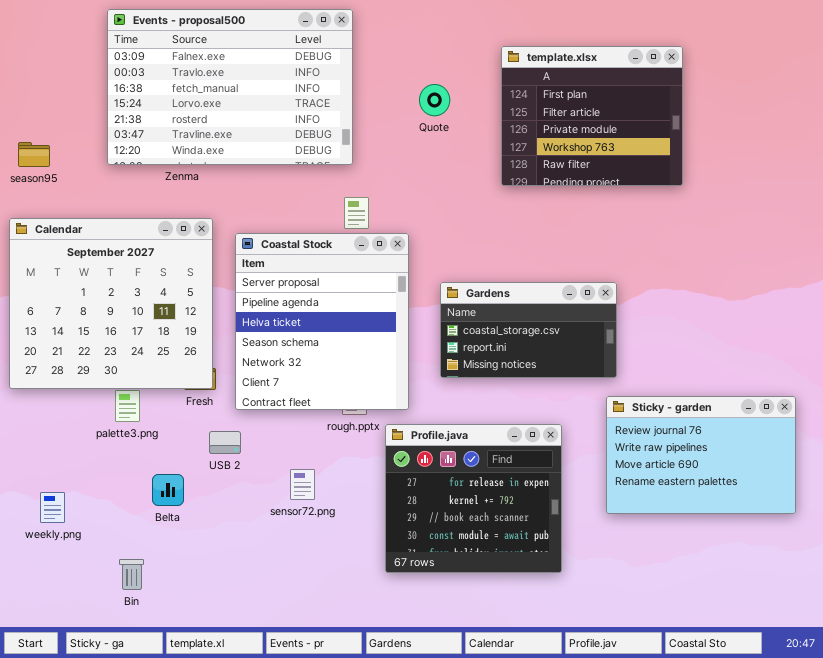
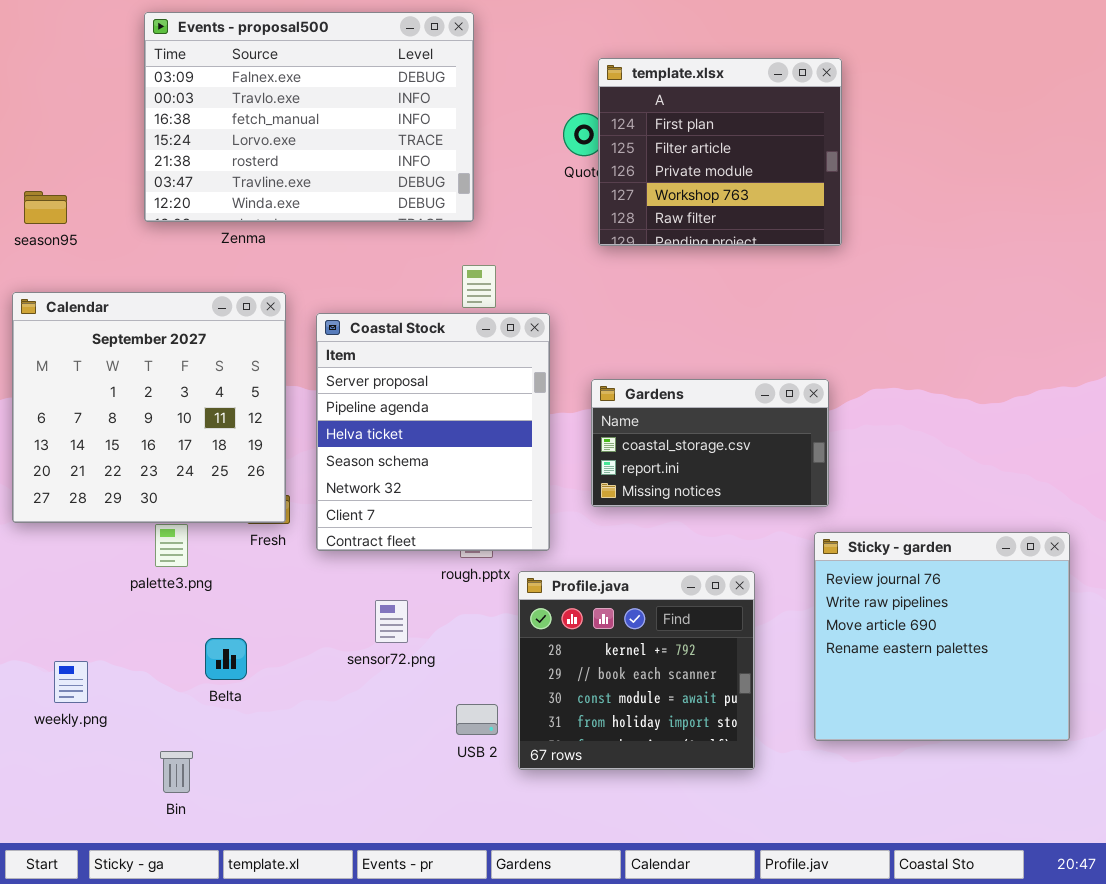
template.xlsx: [501,46,683,186] -> [598,58,842,246], moved
Sticky - garden: [606,396,796,514] -> [814,532,1070,741], resized
Profile.java: [385,424,562,573] -> [518,571,755,770], scrolled down 1 row
USB 2: [209,431,241,454] -> [456,704,498,735], moved
sensor72.png: [290,469,315,500] -> [375,600,408,643], moved

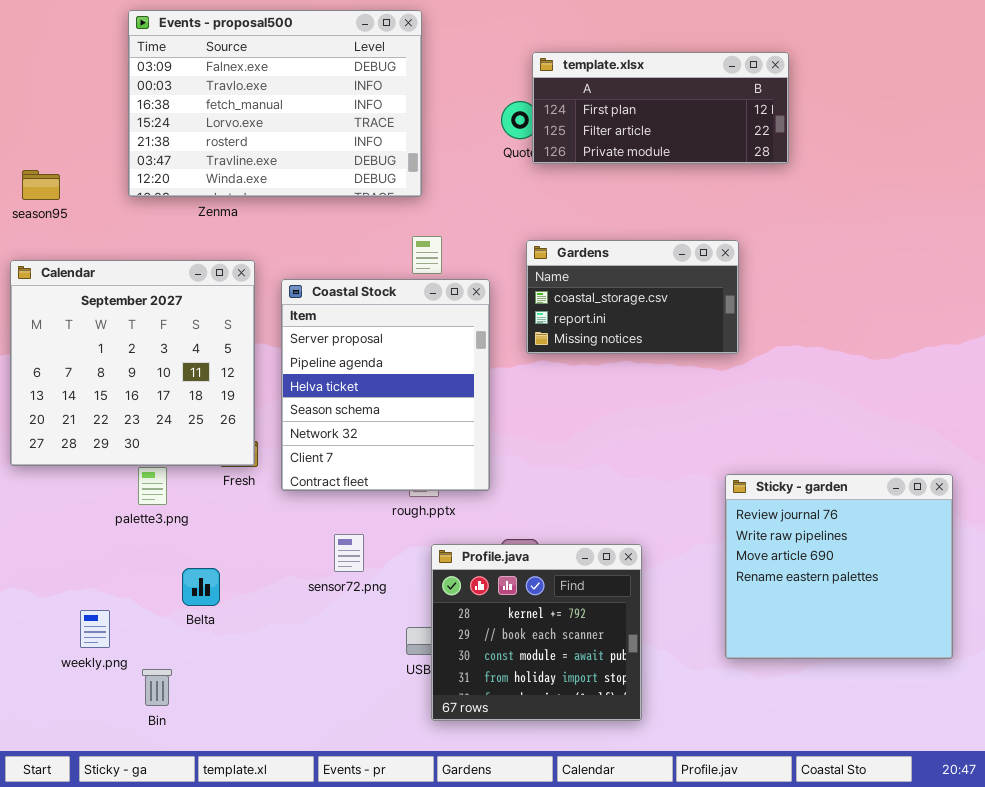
template.xlsx: [598,58,842,246] -> [532,52,789,164], resized
Gardens: [591,379,829,507] -> [526,240,739,354], moved
Profile.java: [518,571,755,770] -> [431,544,642,721], moved
weekly.png: [54,661,88,703] -> [80,610,110,648], moved

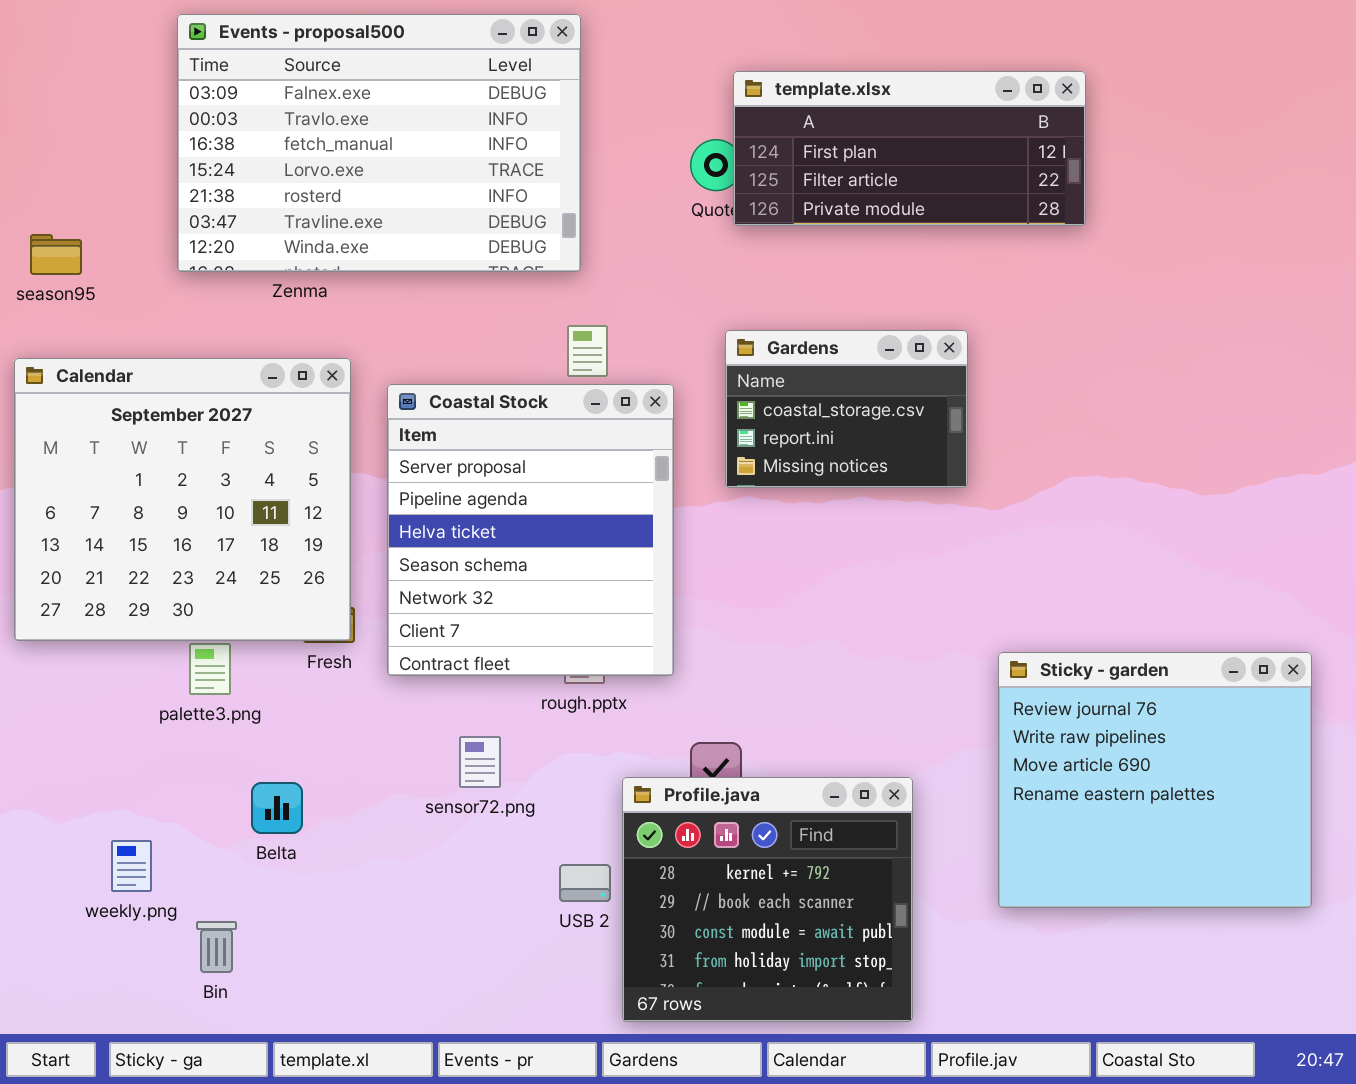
Gardens: [526,240,739,354] -> [725,330,968,488], resized
Profile.java: [431,544,642,721] -> [622,777,913,1022], moved

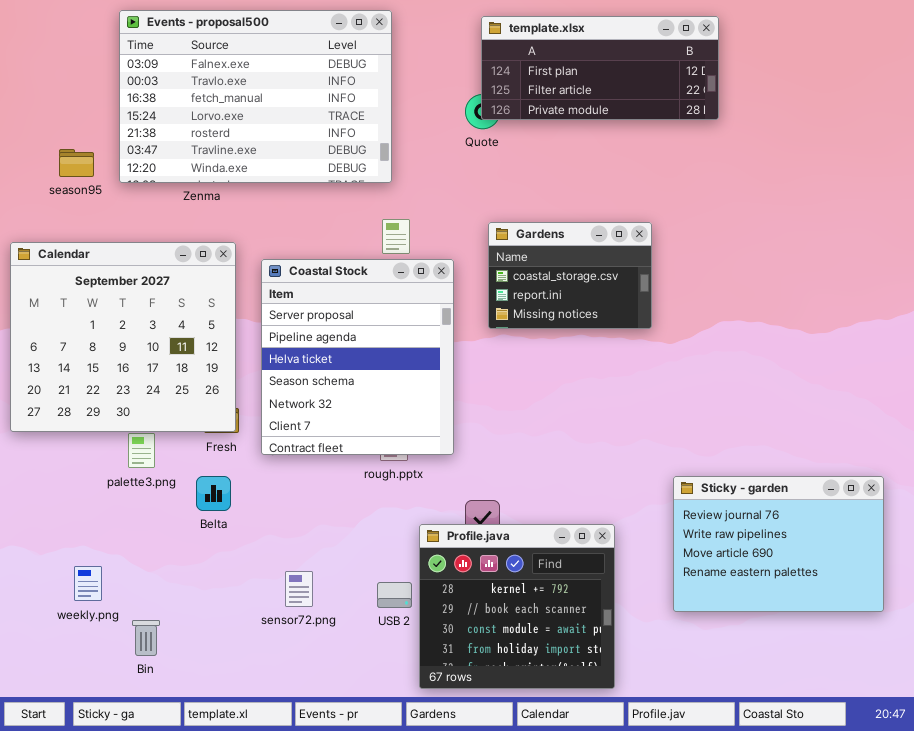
template.xlsx: [733,71,1086,226] -> [481,16,719,120], moved
season95: [30,234,82,275] -> [59,149,94,177], moved
Sticky - garden: [998,652,1312,908] -> [673,476,884,612], resized
sensor72.png: [459,736,501,788] -> [285,571,313,607], moved
Belta: [251,782,303,834] -> [196,476,231,511], moved

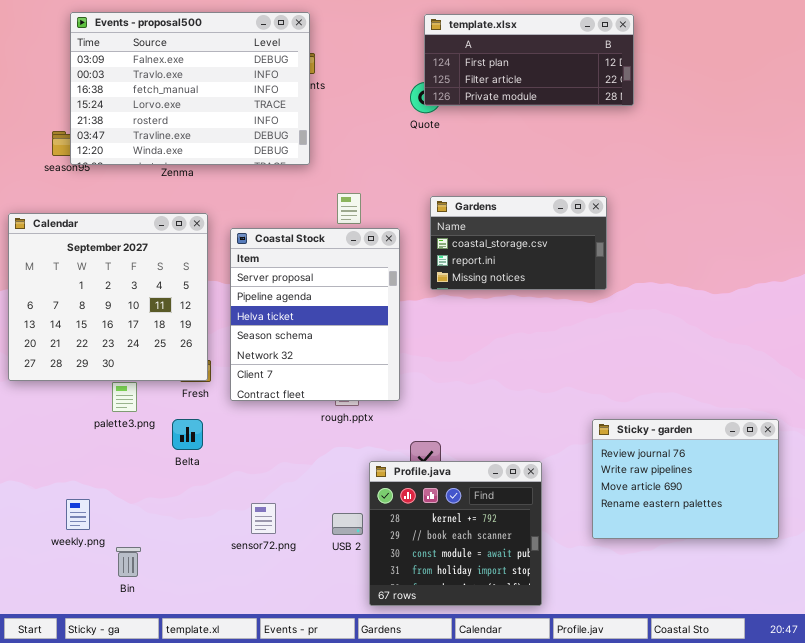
Events - proposal500: [119,10,392,183] -> [70,12,310,165], moved
Gardens: [488,222,652,329] -> [430,196,607,290], resized

